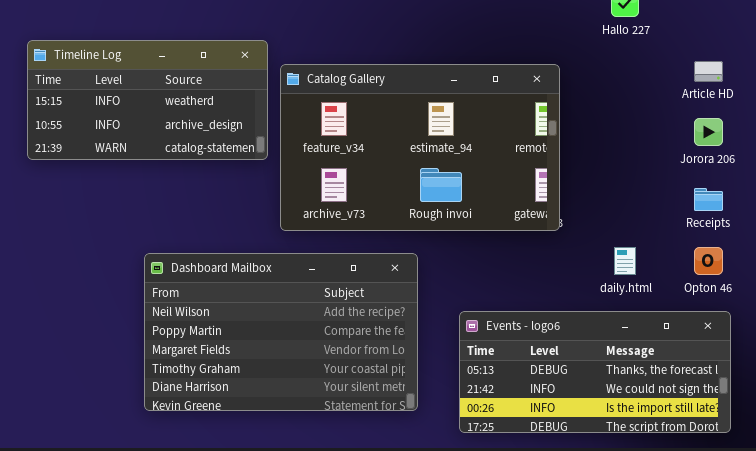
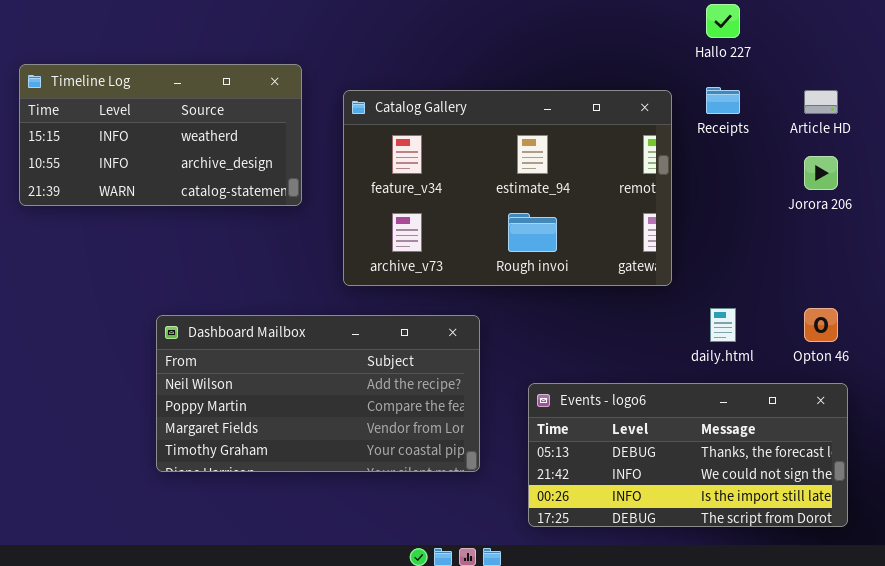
Catalog Gallery: [280,64,560,231] -> [343,90,672,286], moved
Receipts: [694,188,723,211] -> [706,87,740,114], moved
Dashboard Mailbox: [144,253,418,411] -> [156,315,480,472], resized

